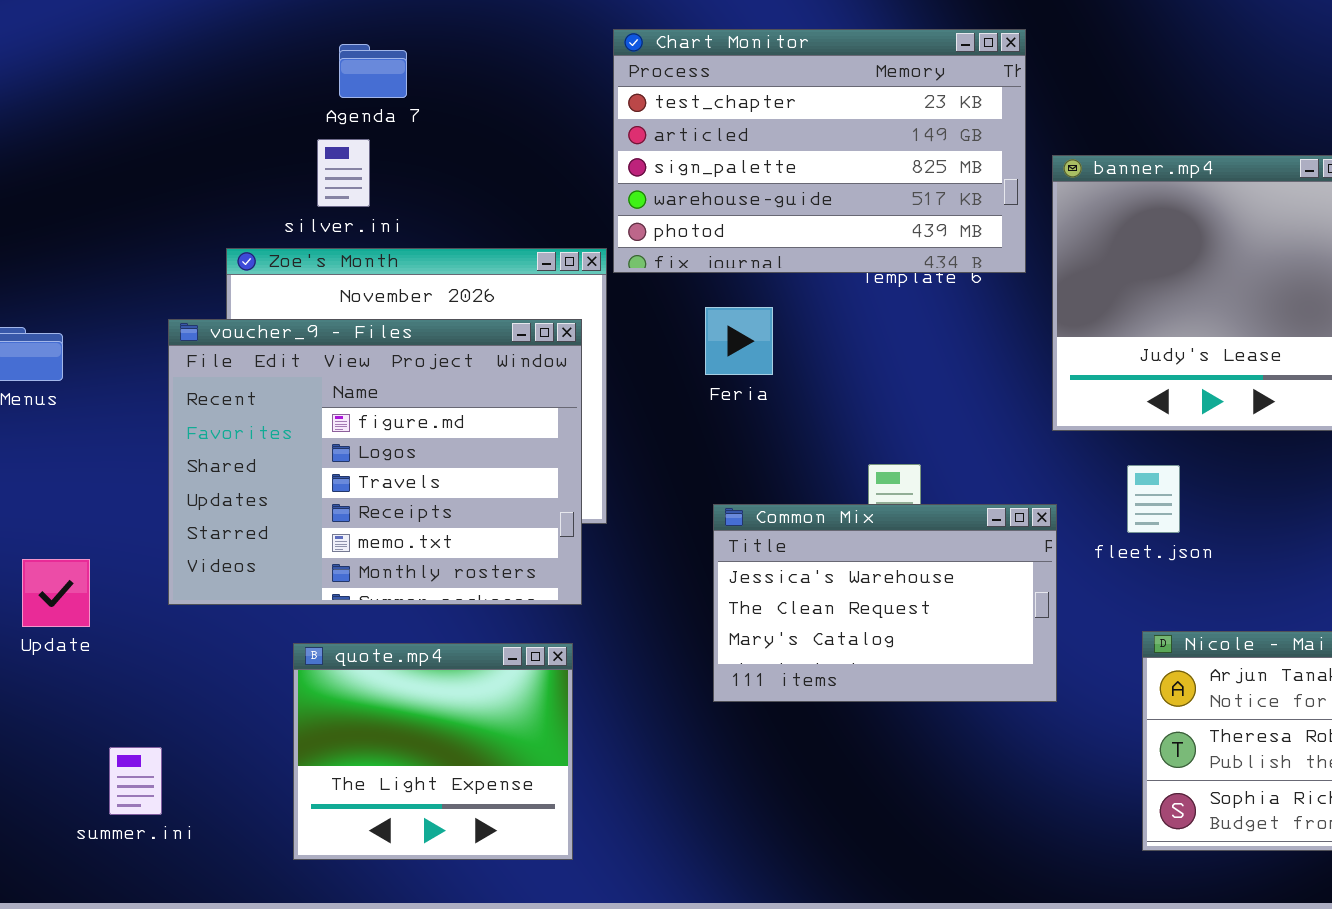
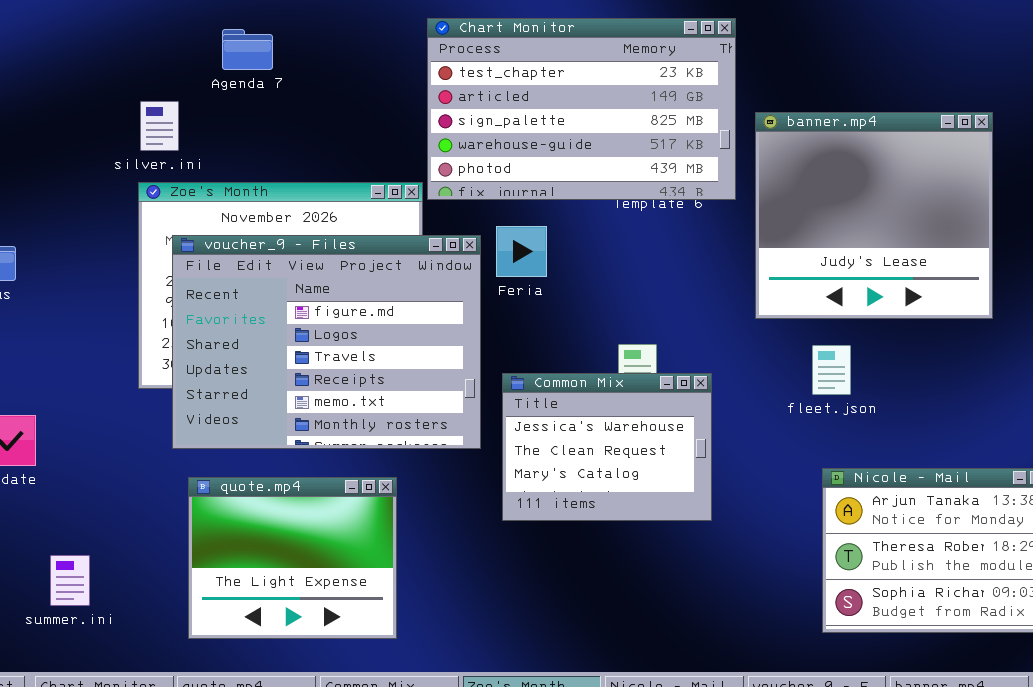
silver.ini: [317,139,370,207] -> [140,101,179,151], moved
voucher_9 - Files: [168,319,582,605] -> [172,235,481,449], moved
Common Mix: [713,504,1057,702] -> [502,373,712,521], resized

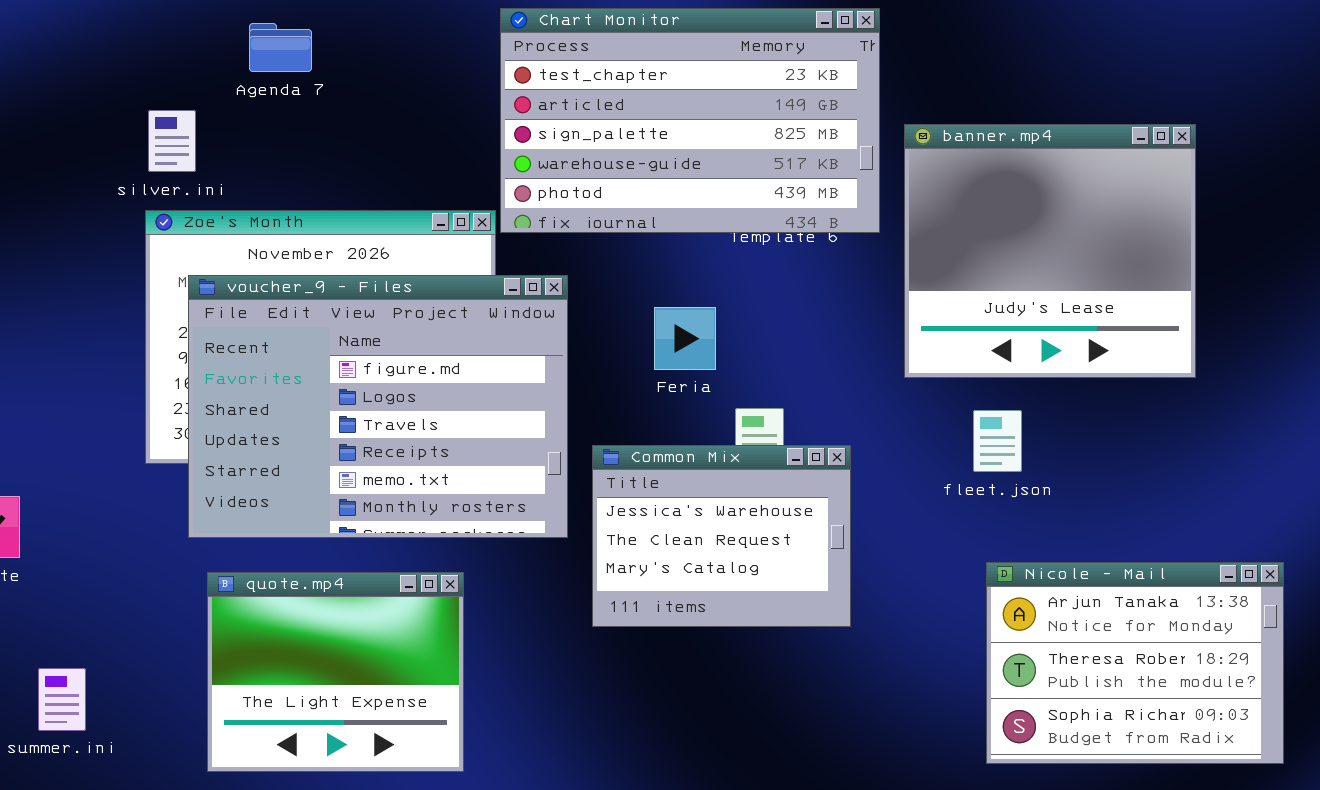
Feria: [496,226,547,277] -> [654,307,716,370], moved

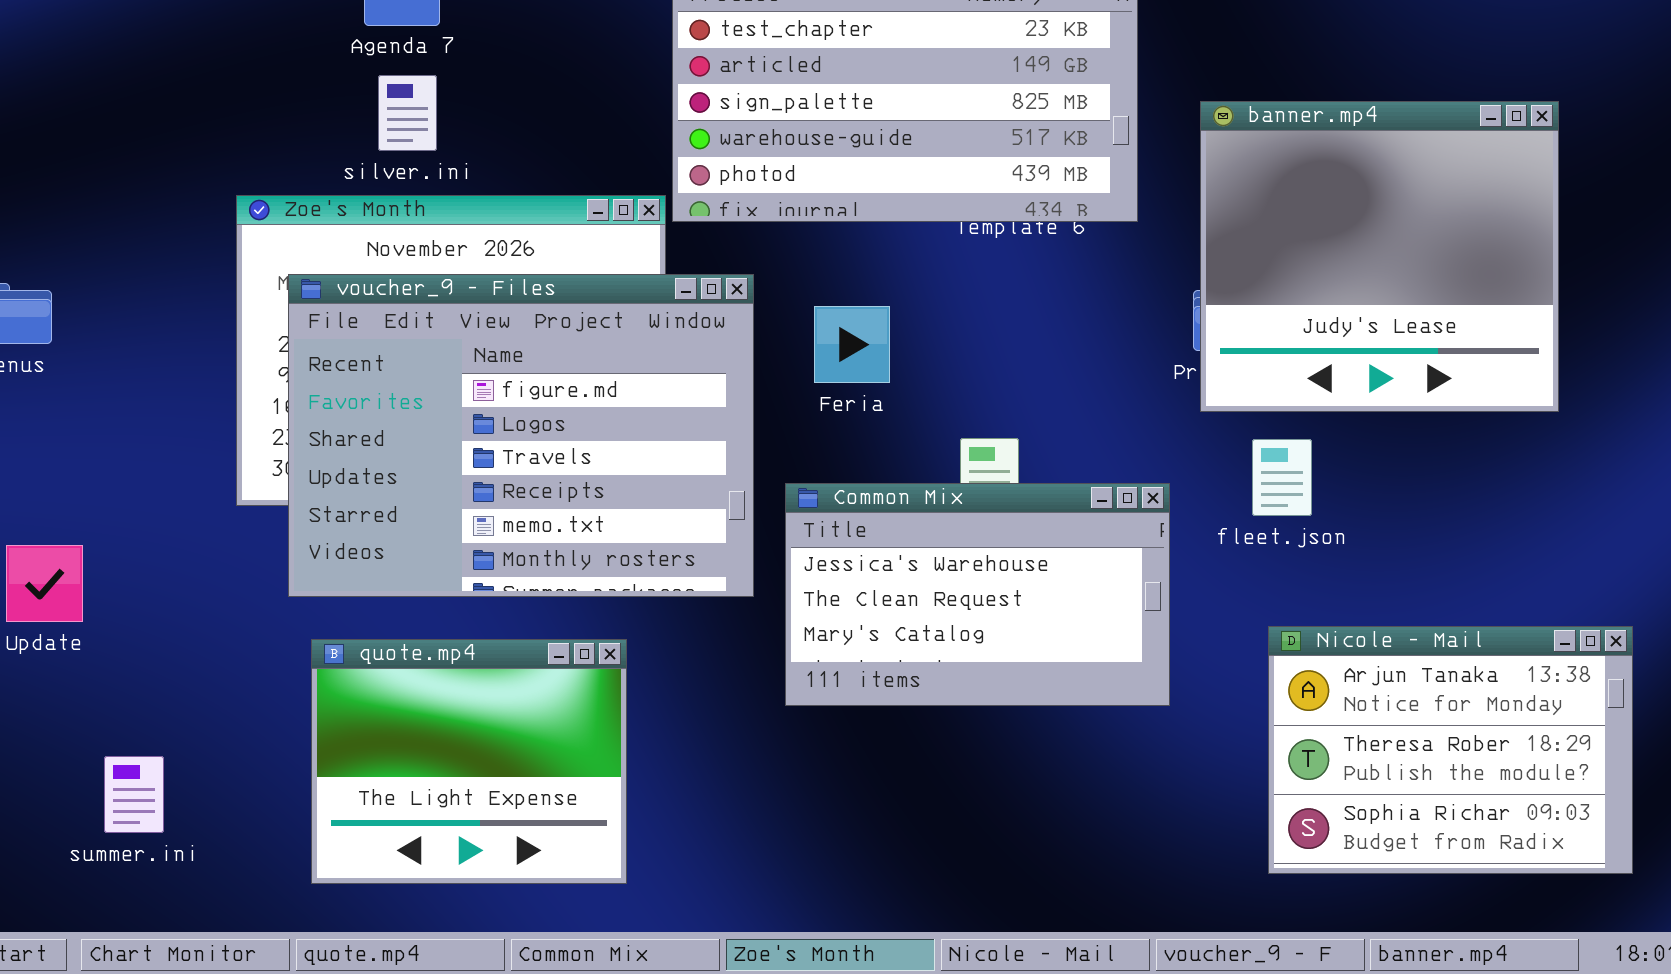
silver.ini: [148,110,196,172] -> [378,75,437,151], moved
banner.mp4: [904,124,1196,378] -> [1200,101,1559,412], moved
Feria: [654,307,716,370] -> [814,306,890,383], moved
Common Mix: [592,445,851,627] -> [785,483,1170,706], resized

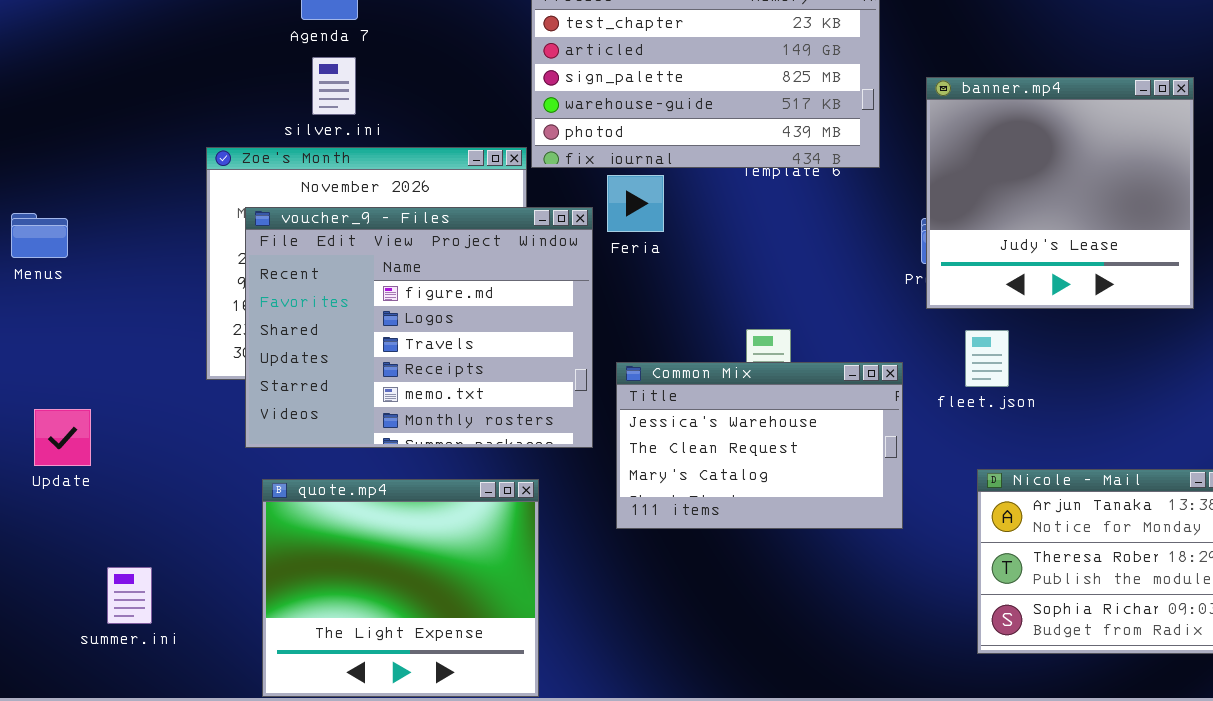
Feria: [814,306,890,383] -> [607,175,664,232], moved
quote.mp4: [311,639,627,884] -> [262,479,539,697], resized

